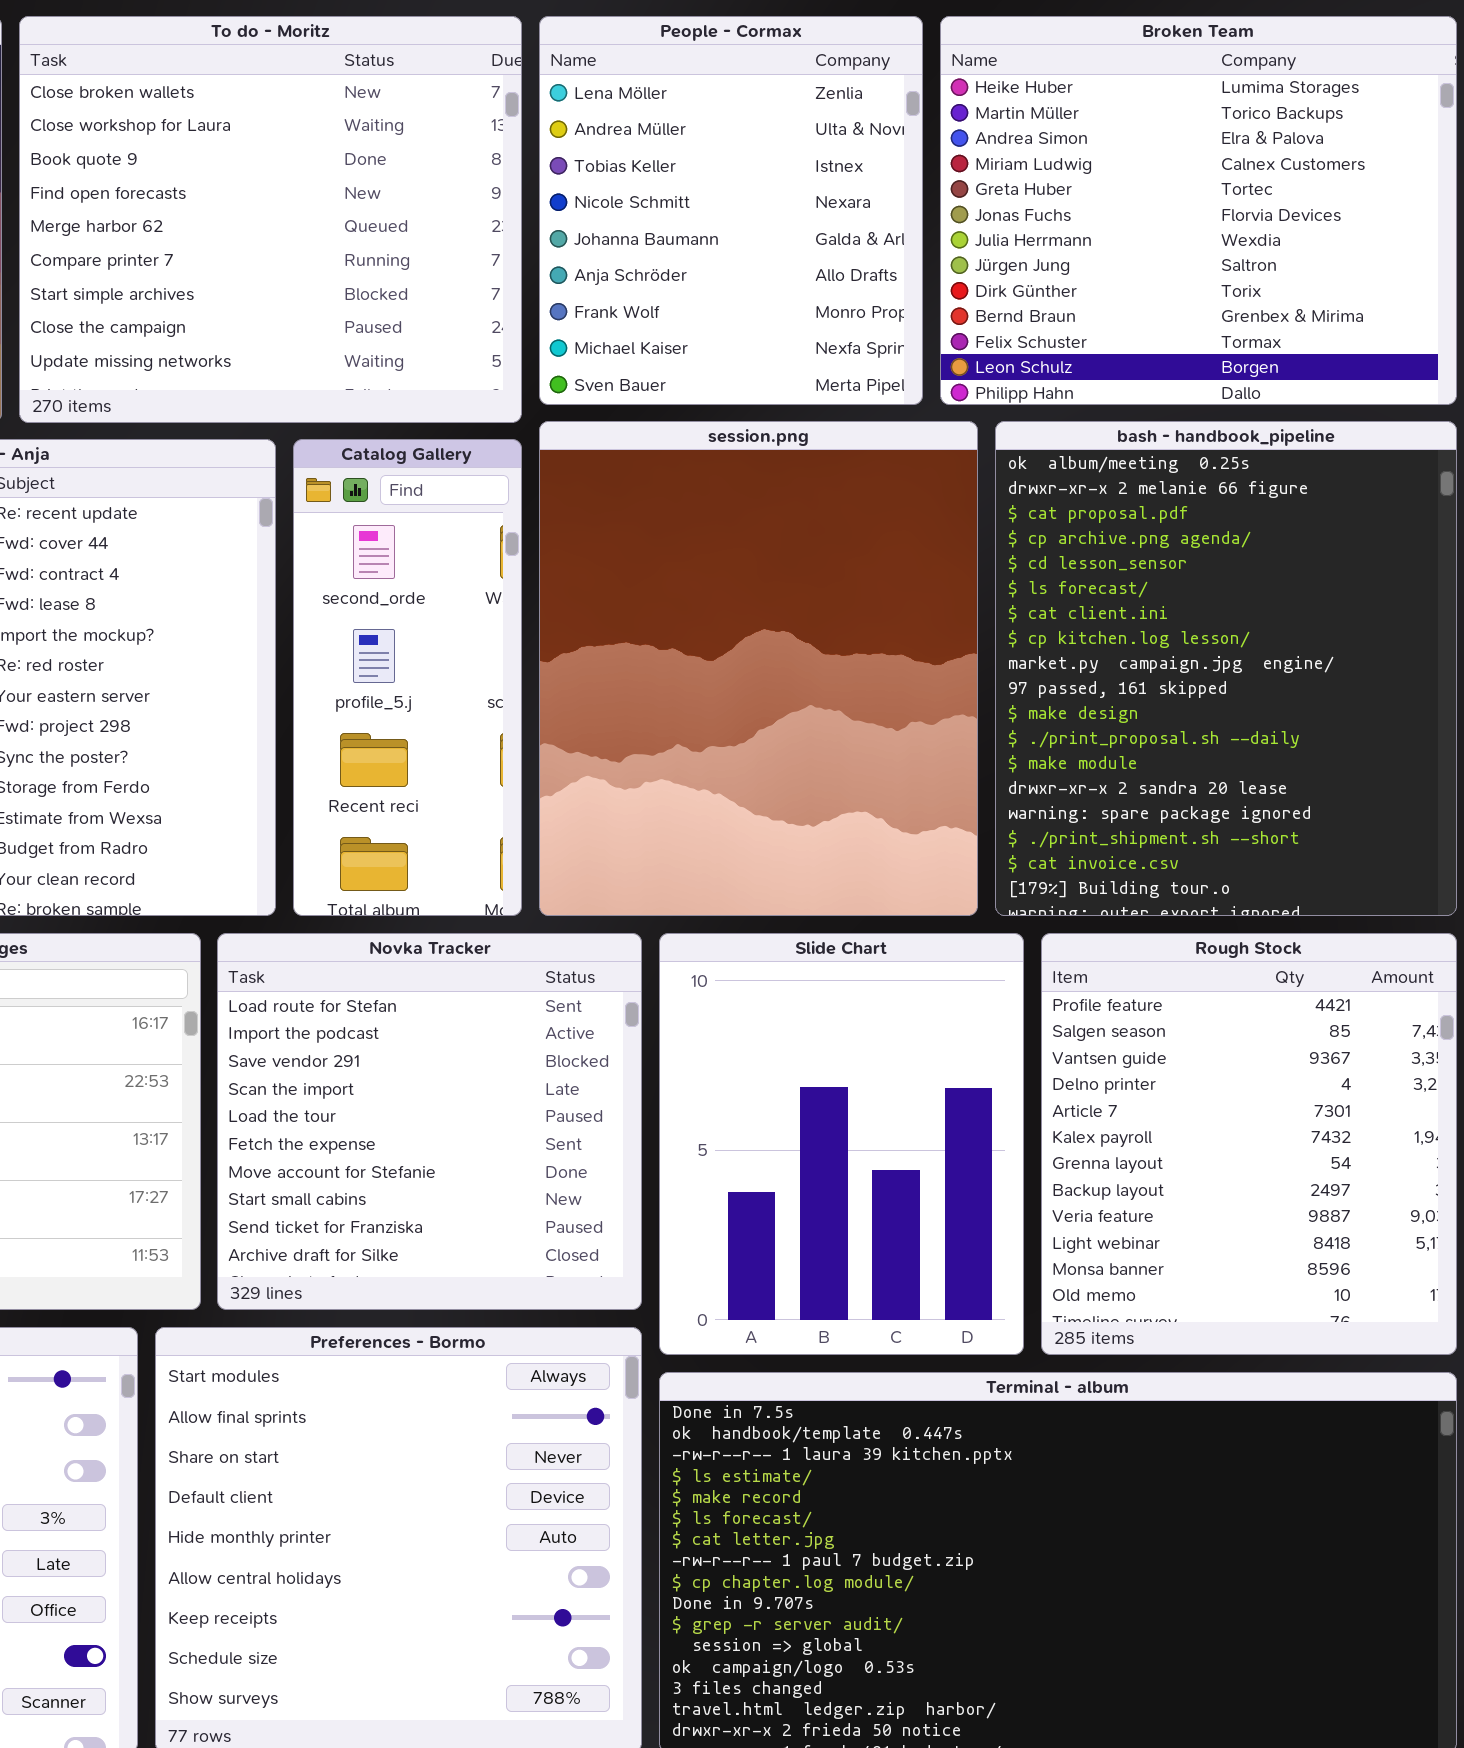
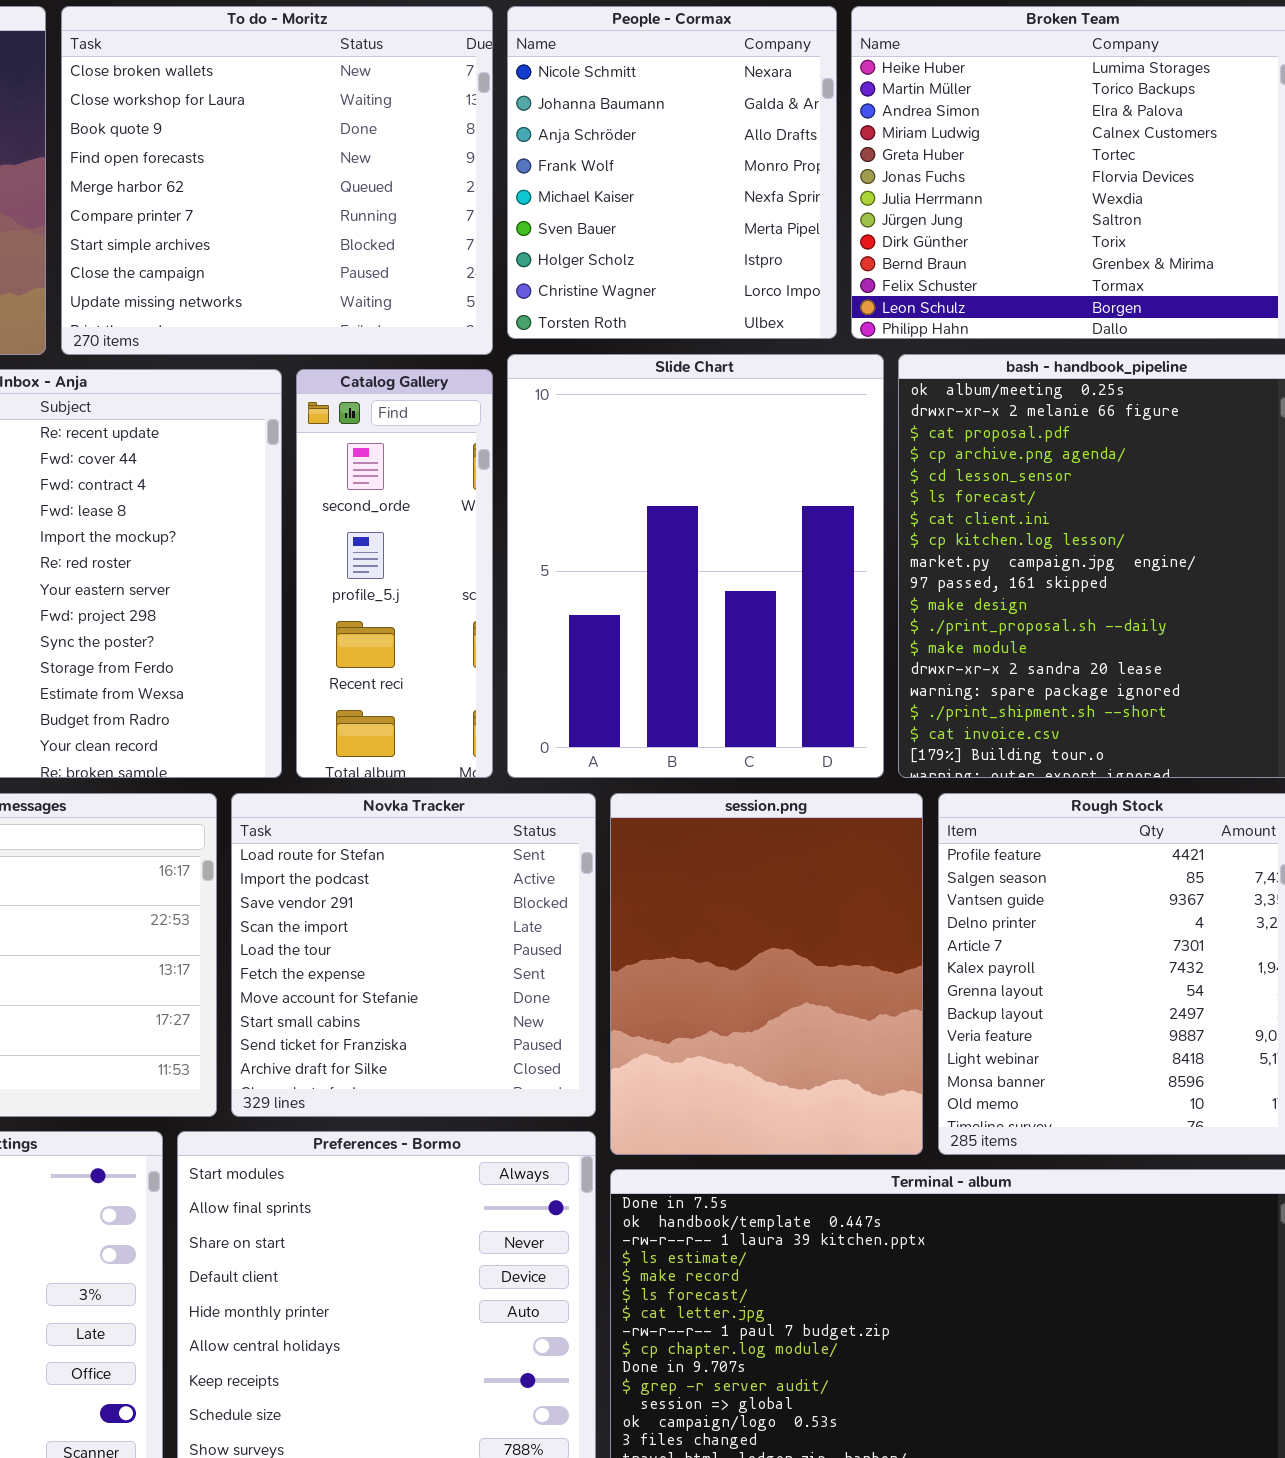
People - Cormax: [539,16,923,405] -> [507,6,837,339], scrolled down 3 rows
session.png: [539,421,978,916] -> [610,793,923,1155], moved, resized
Slide Chart: [659,933,1024,1355] -> [507,354,884,778], moved, resized

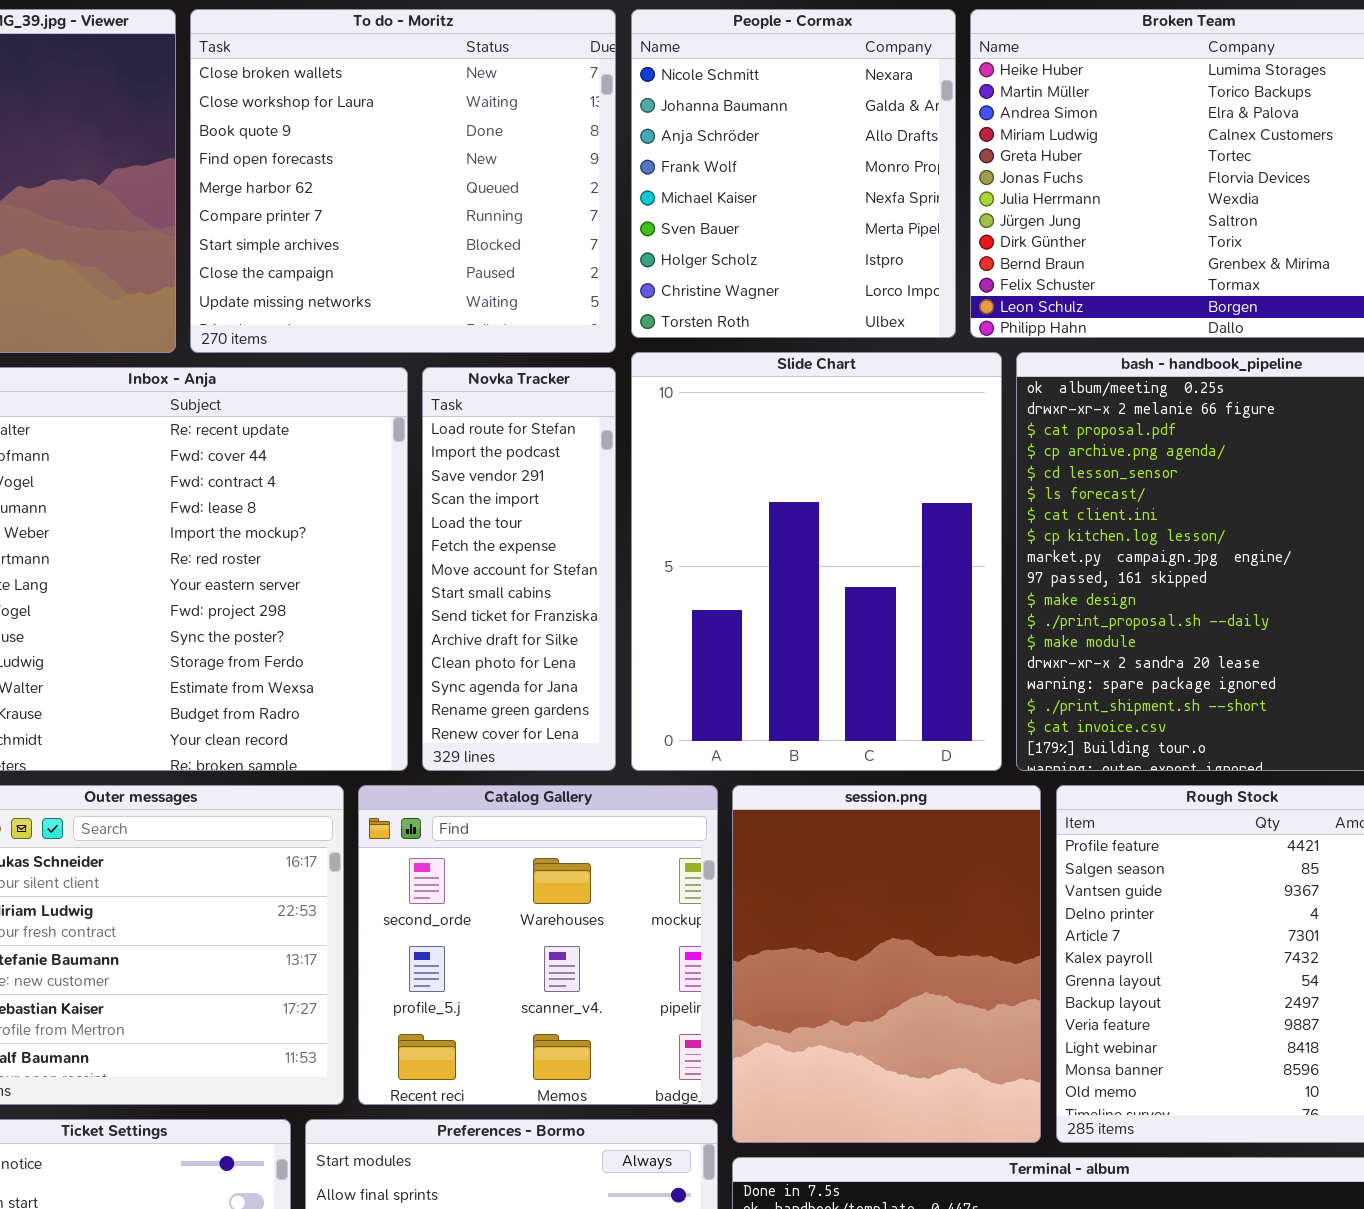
Catalog Gallery: [296,369,493,778] -> [358,785,718,1105], moved, resized
Novka Tracker: [231,793,596,1117] -> [422,367,616,771], moved, resized

